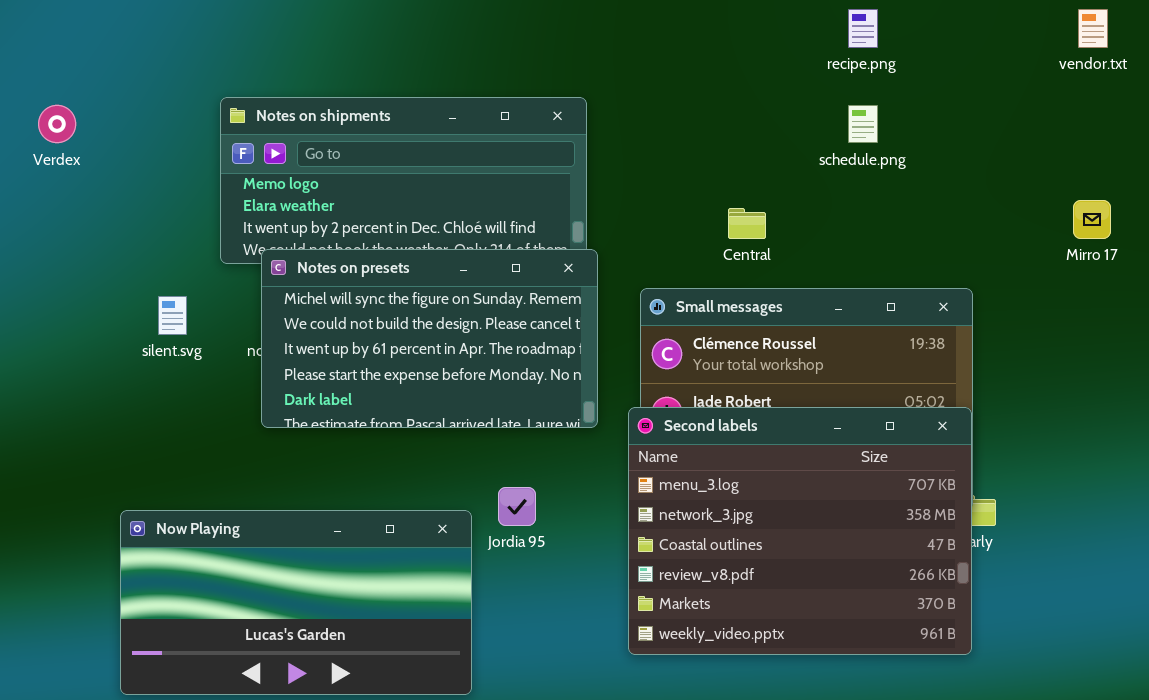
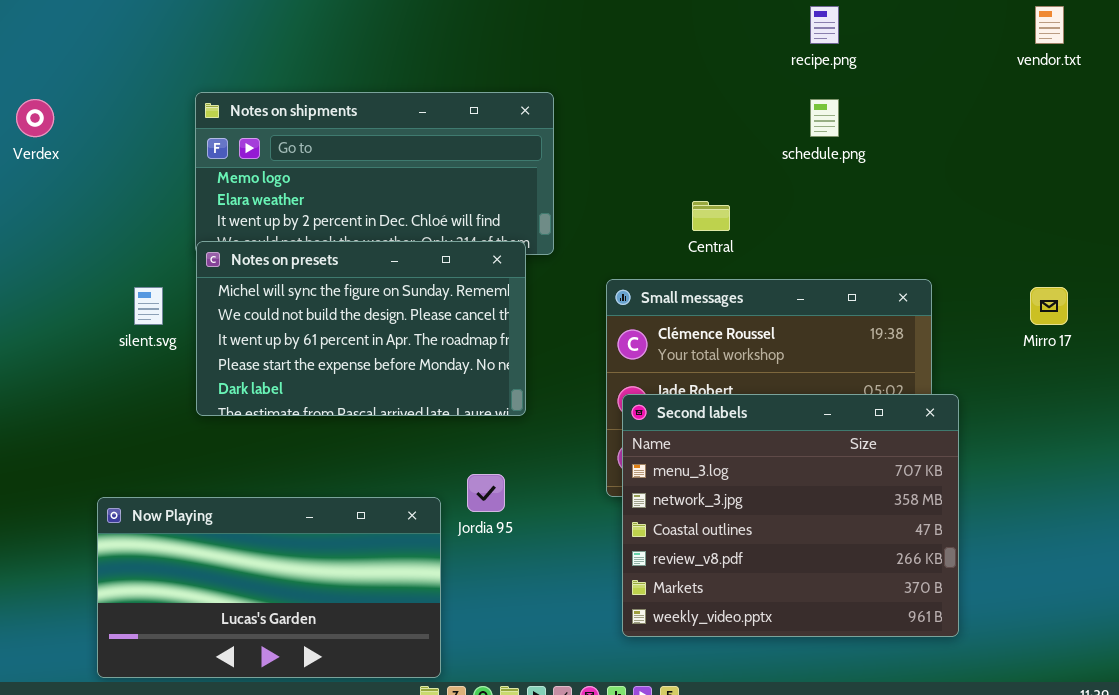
Mirro 17: [1073,200,1111,239] -> [1030,287,1068,325], moved
Notes on presets: [261,249,598,428] -> [196,241,526,416], moved
Second labels: [628,407,972,655] -> [622,394,959,637], moved

